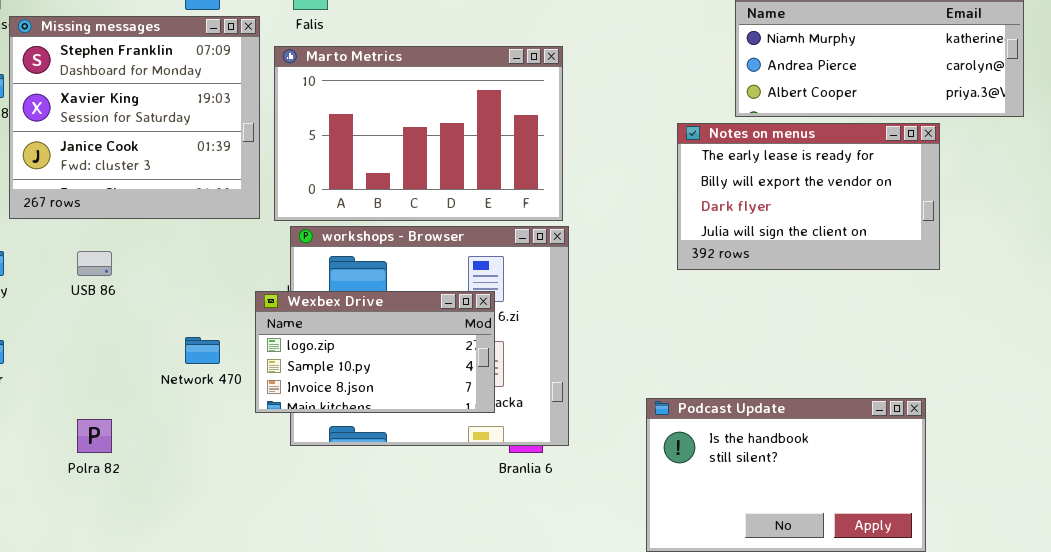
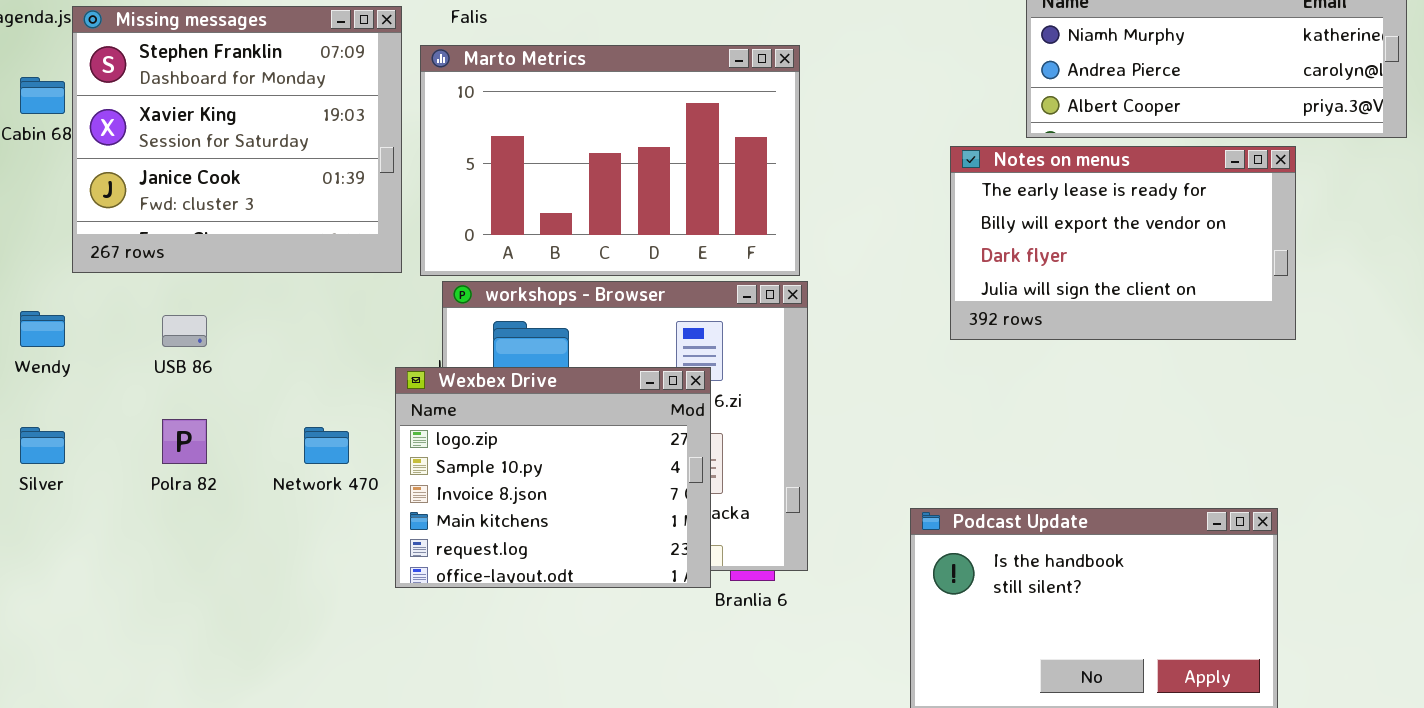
Wexbex Drive: [255,291,495,413] -> [395,367,711,588], resized
Polra 82: [77,419,112,453] -> [162,419,207,464], moved

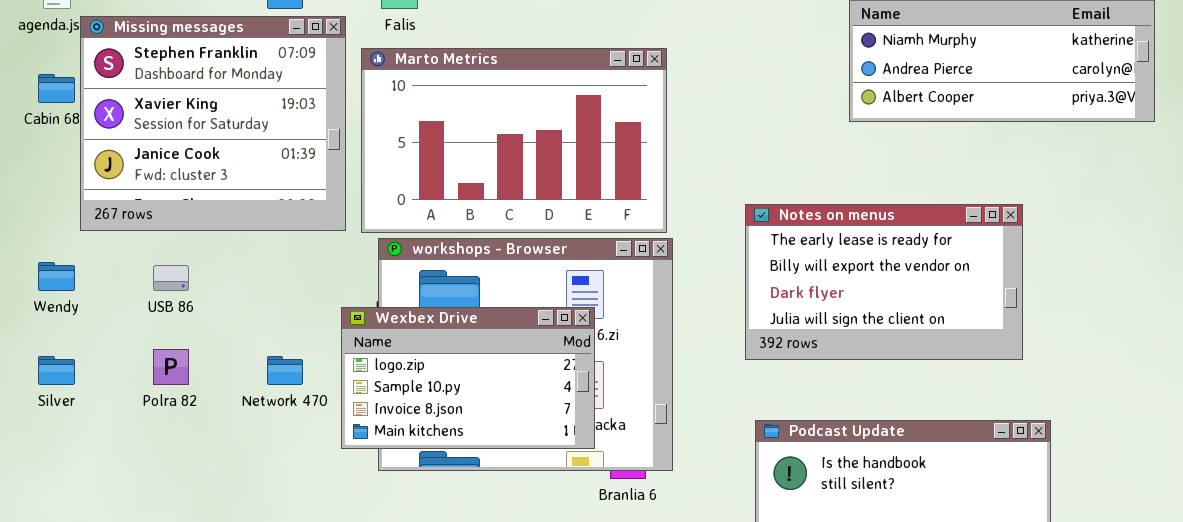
Notes on menus: [950,146,1296,340] -> [745,204,1023,360], moved
Wexbex Drive: [395,367,711,588] -> [341,307,595,449], resized

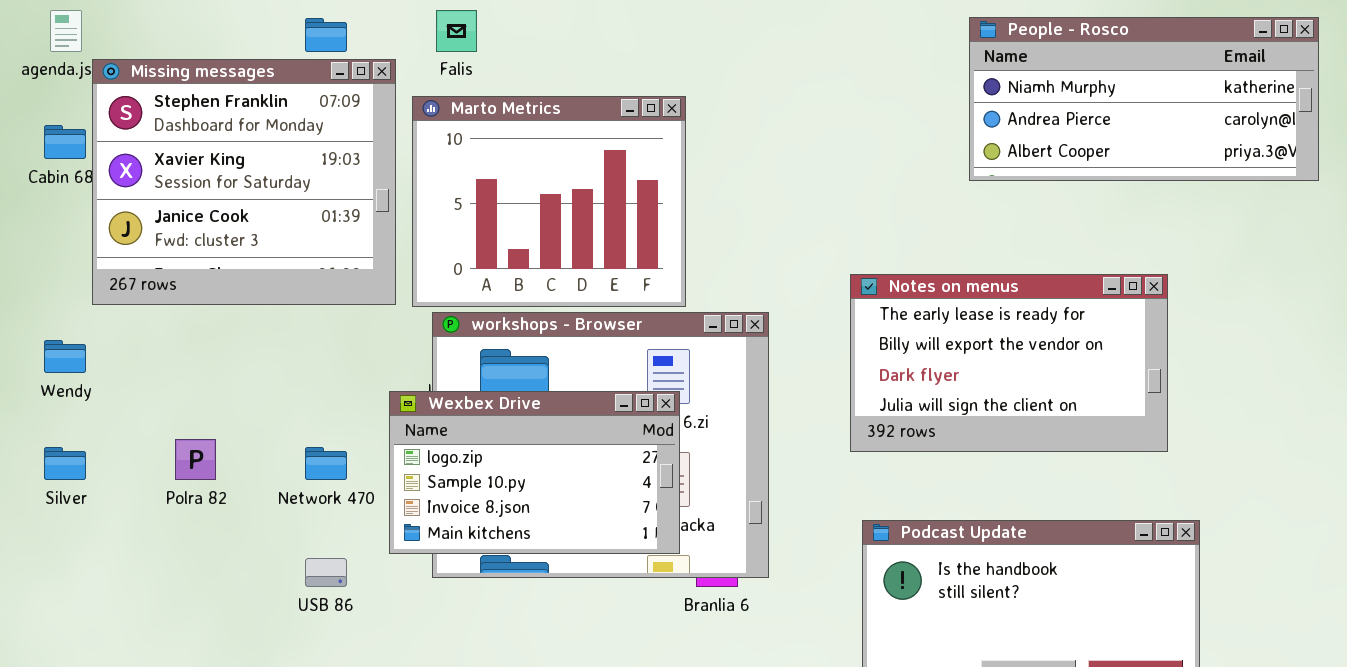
Marto Metrics: [361,48,667,233] -> [412,96,686,307], resized
USB 86: [153,265,189,291] -> [305,558,347,587], moved

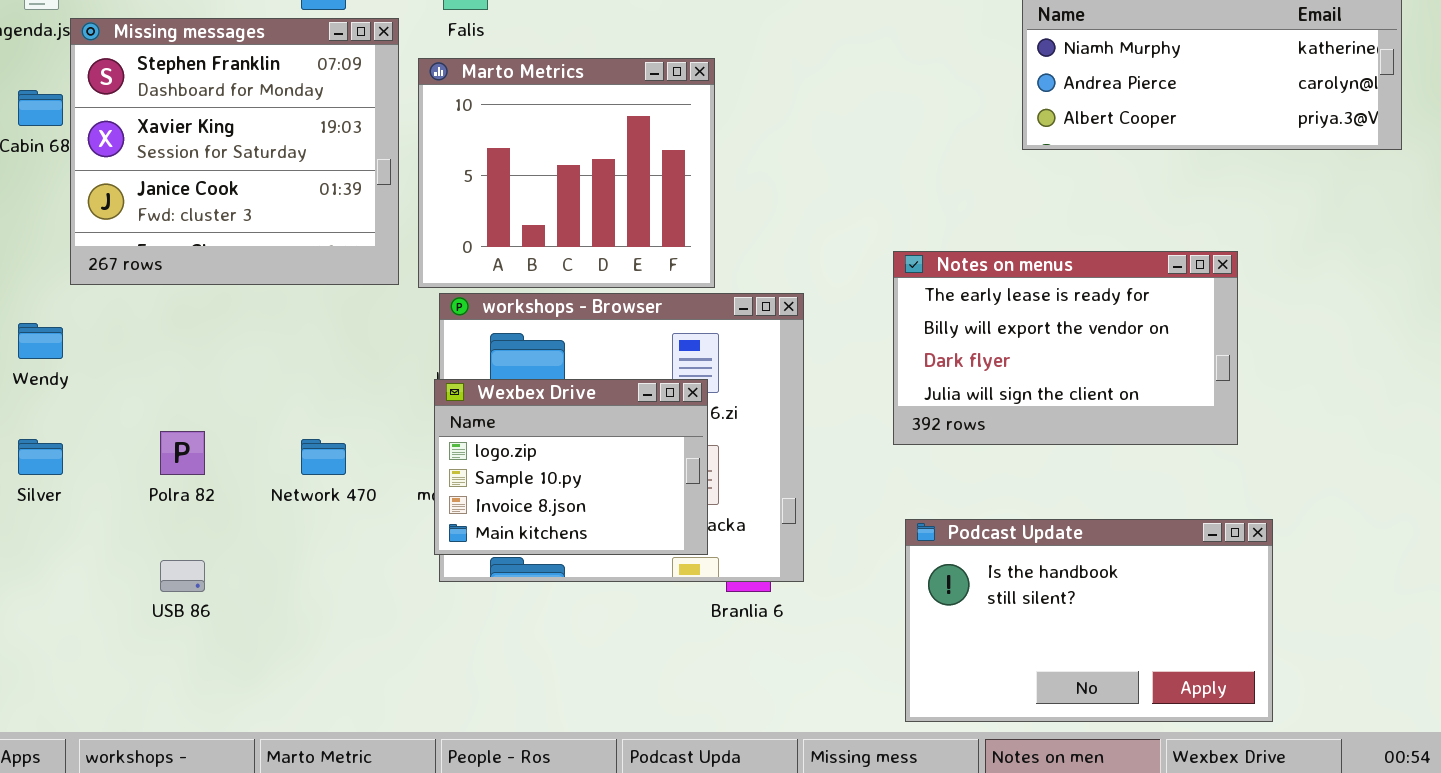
Wexbex Drive: [389,391,680,554] -> [434,379,708,555], resized
USB 86: [305,558,347,587] -> [160,560,205,592], moved

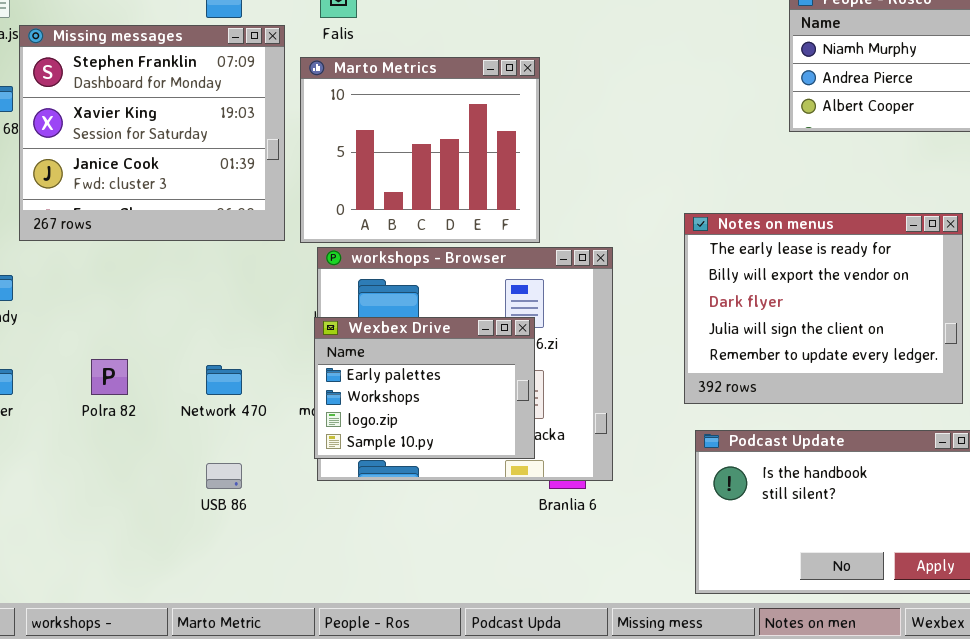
Notes on menus: [893,251,1238,445] -> [684,213,963,404], resized
Wexbex Drive: [434,379,708,555] -> [314,317,535,459], scrolled up 2 rows
USB 86: [160,560,205,592] -> [206,463,242,489], moved

